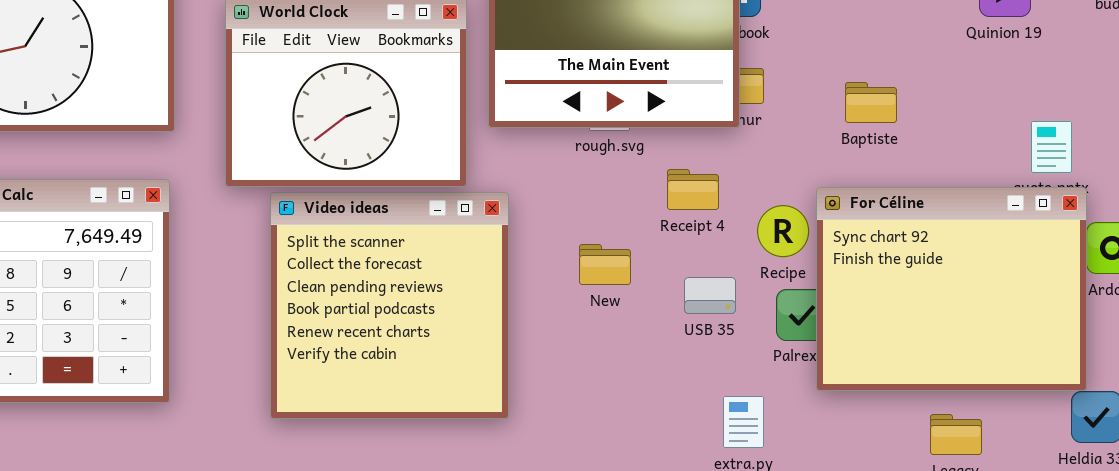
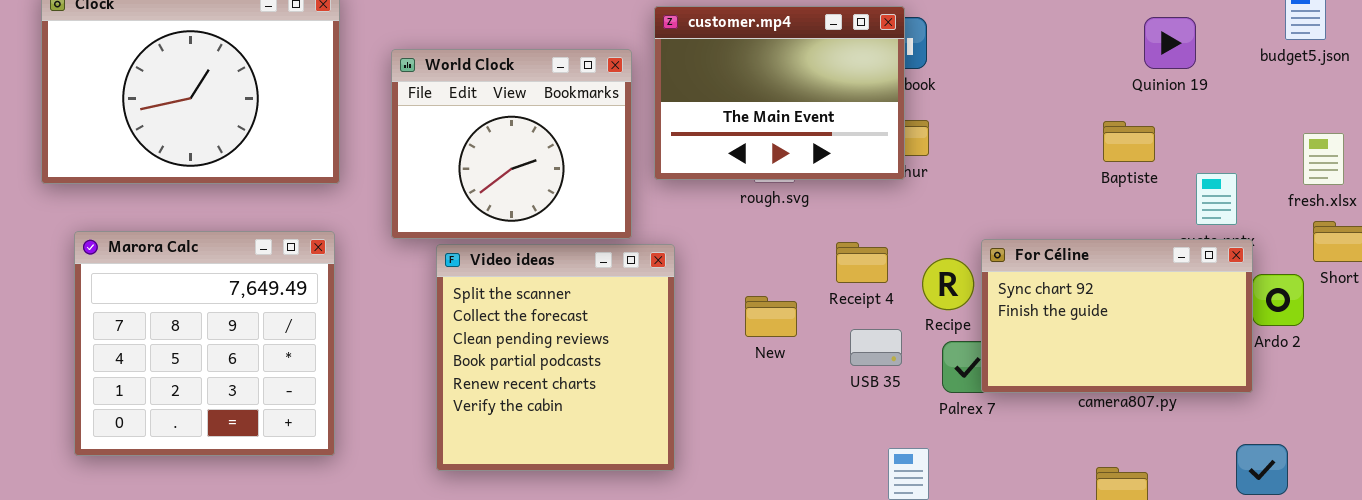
Baptiste: [845,82,897,123] -> [1103,121,1155,162], moved
Receipt 4: [667,169,719,210] -> [836,242,888,283], moved
For Céline: [816,187,1087,391] -> [981,239,1253,393], resized

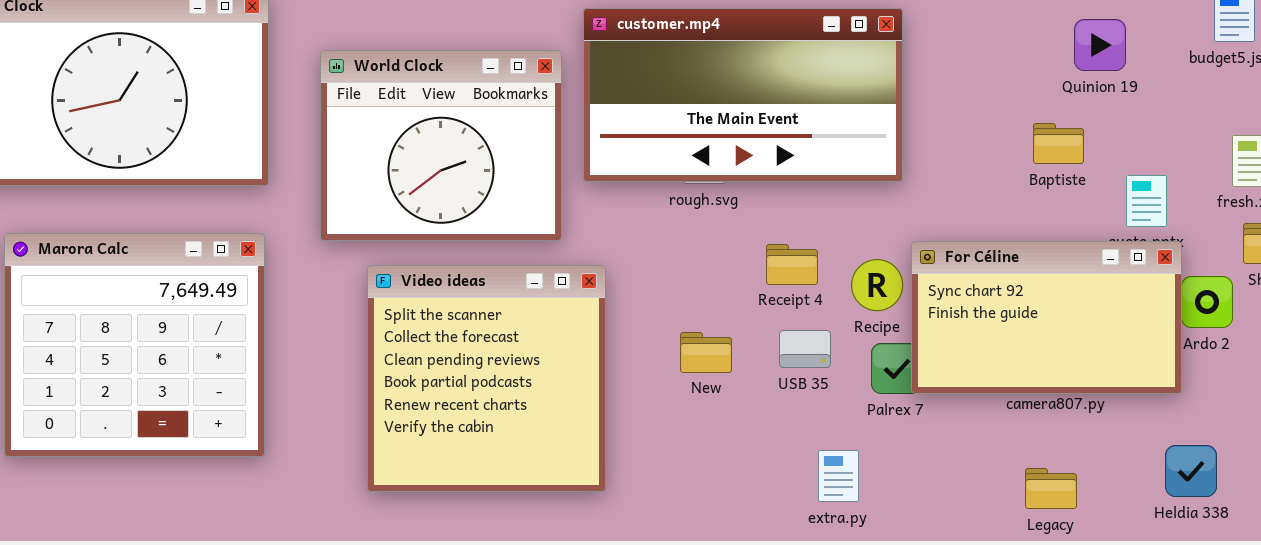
customer.mp4: [654,6,905,180] -> [583,8,903,182], resized
Video ideas: [436,244,675,471] -> [367,265,606,492], moved
New: [745,296,797,337] -> [680,332,732,373], moved

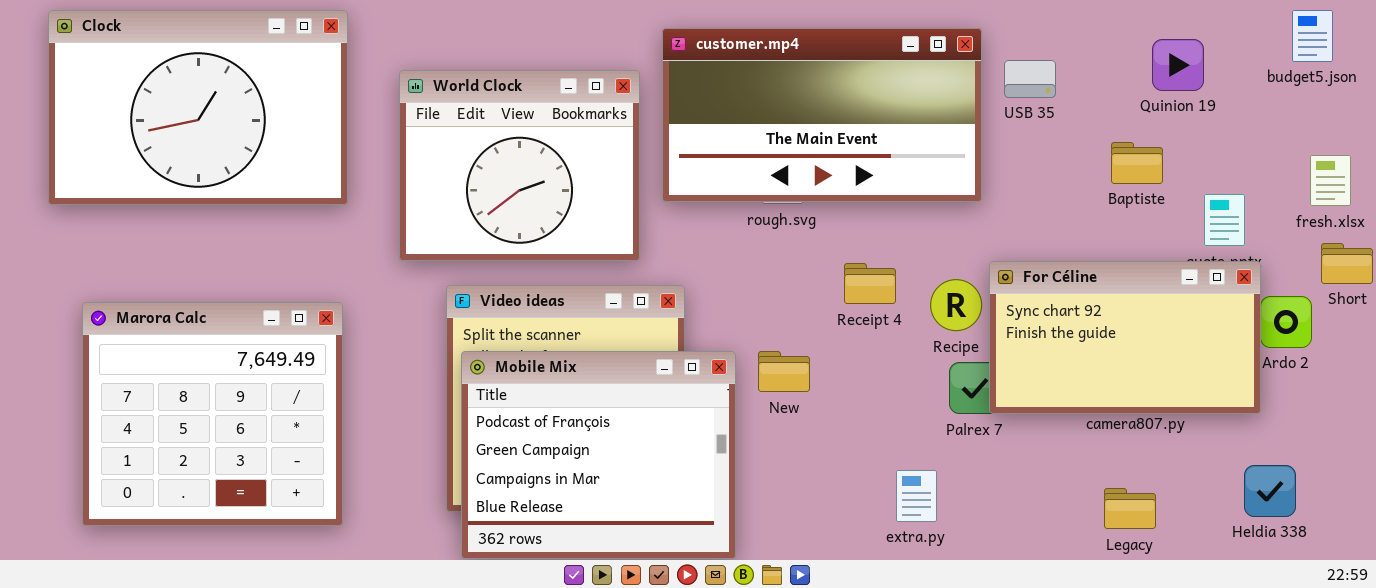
Marora Calc: [4,233,265,457] -> [82,302,343,526], moved
USB 35: [779,330,831,368] -> [1004,60,1056,98], moved
Mobile Mix: none -> [461,351,736,559], opened

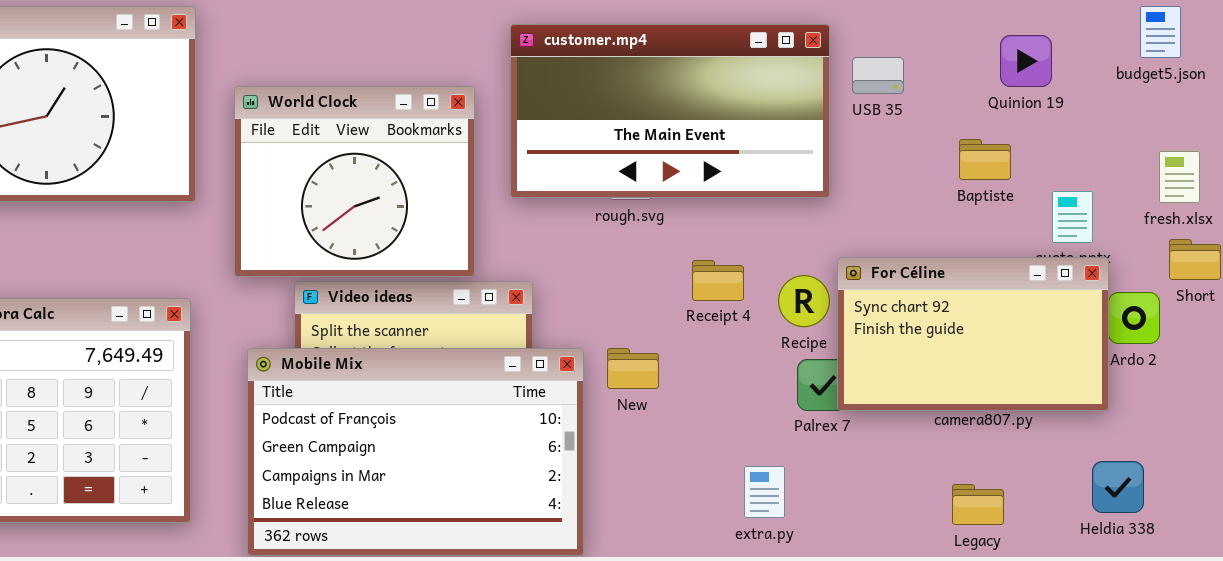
World Clock: [399,70,640,261] -> [234,86,475,277], moved
Mobile Mix: [461,351,736,559] -> [247,348,584,556], resized

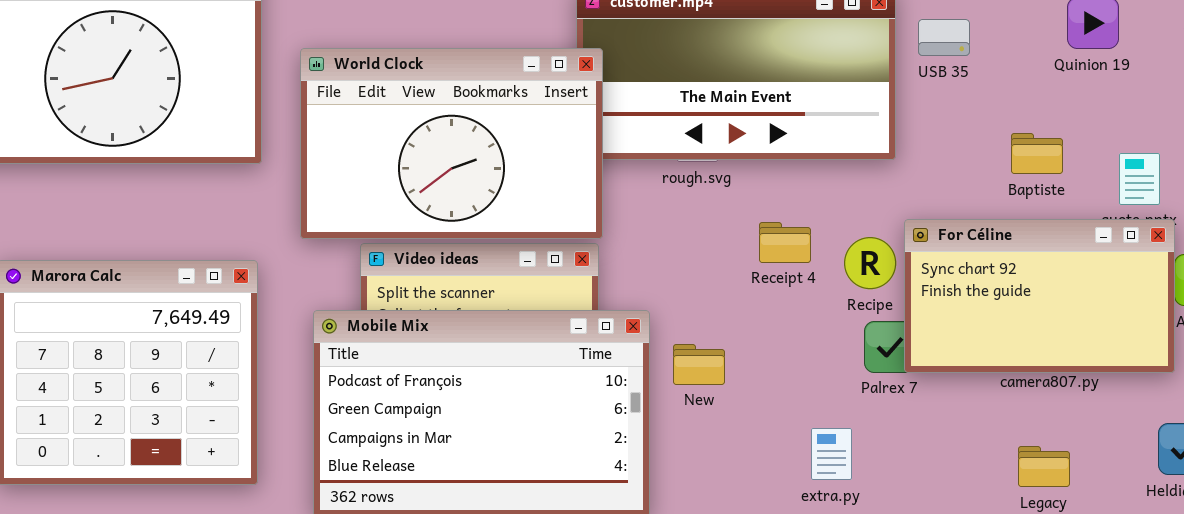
World Clock: [234,86,475,277] -> [300,48,603,239], resized
Baptiste: [959,139,1011,180] -> [1011,133,1063,174], moved
New: [607,348,659,389] -> [673,344,725,385], moved

